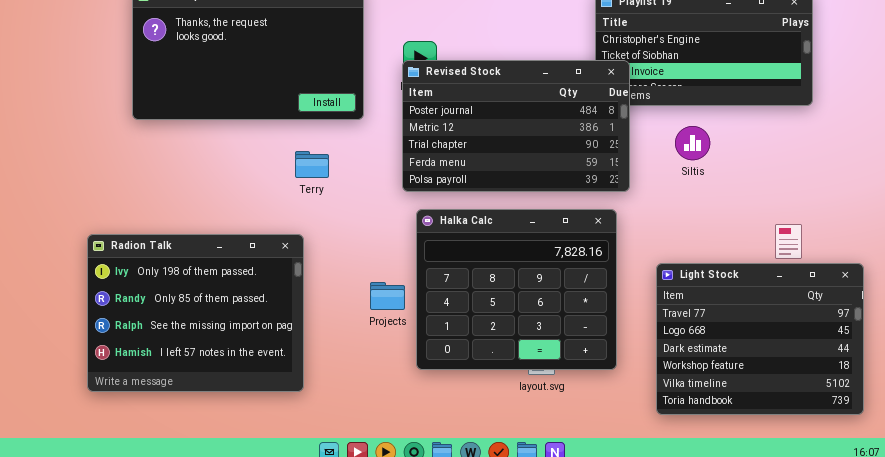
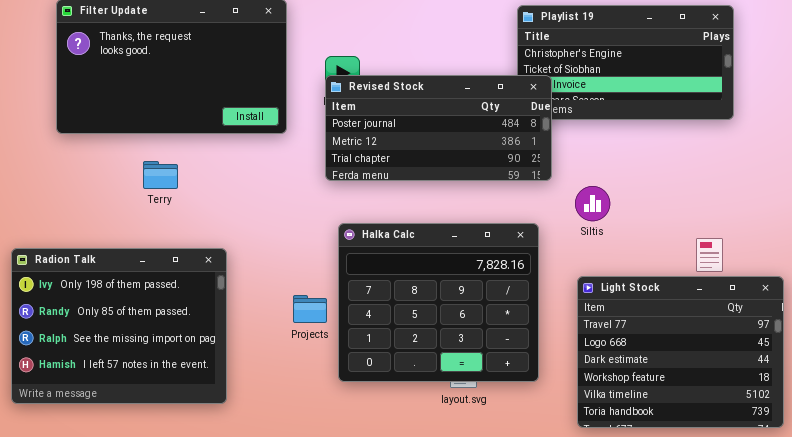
Revised Stock: [402,60,630,192] -> [325,75,552,181], resized
Siltis: [675,126,710,160] -> [575,186,610,221], moved
Terry: [295,151,329,178] -> [143,161,178,189], moved

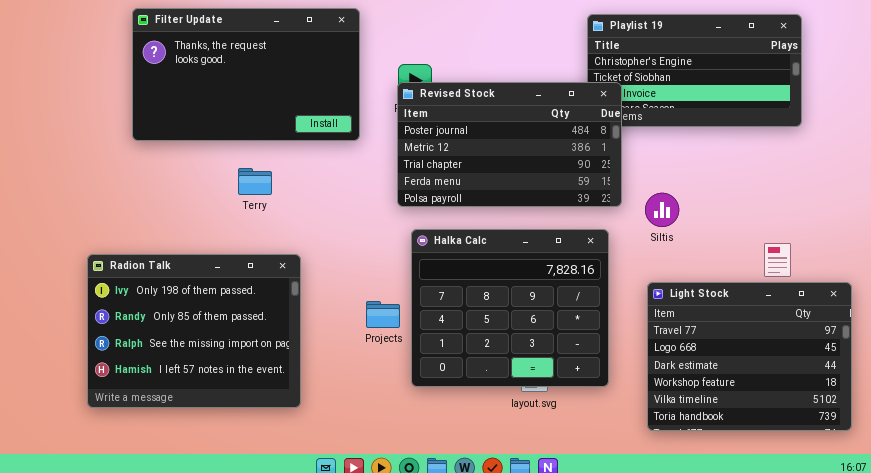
Revised Stock: [325,75,552,181] -> [397,82,622,207], resized
Terry: [143,161,178,189] -> [238,168,272,195], moved

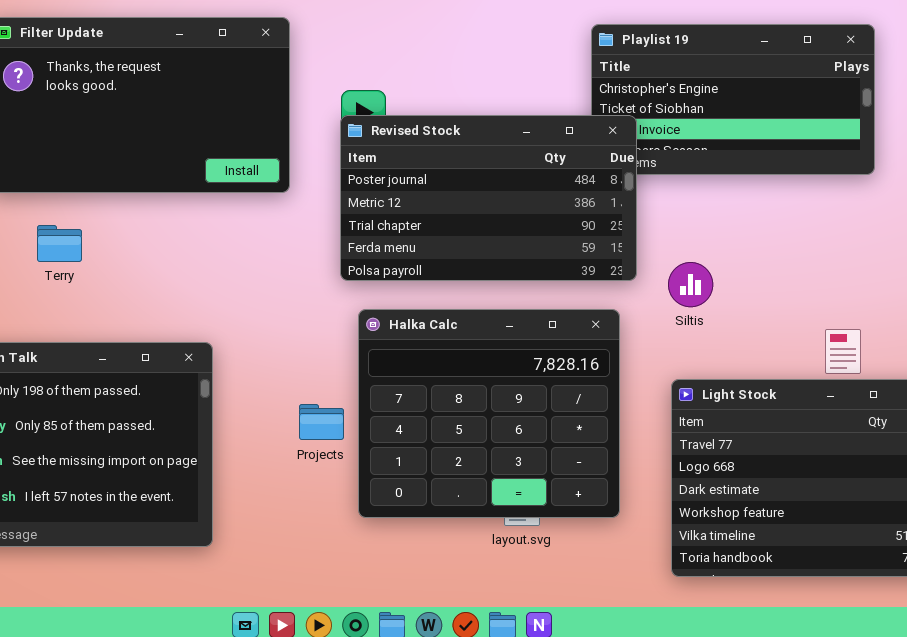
Terry: [238,168,272,195] -> [37,225,82,262], moved

